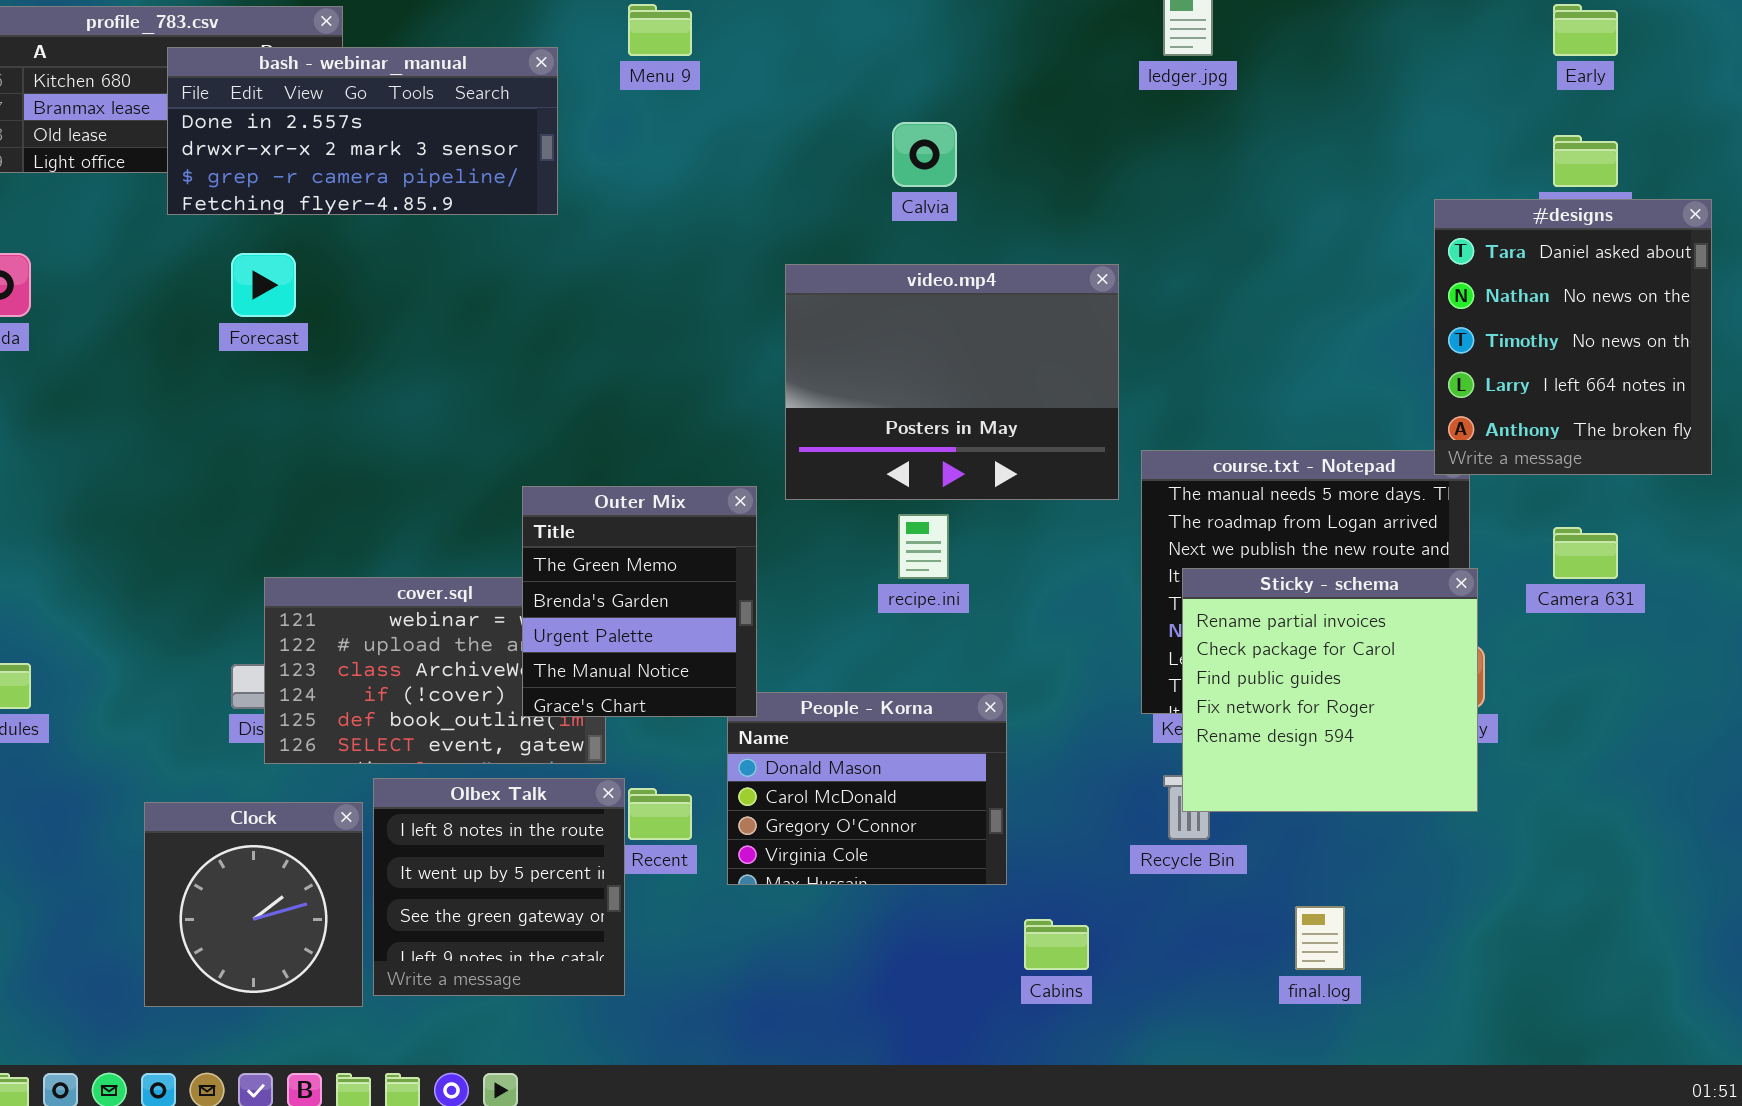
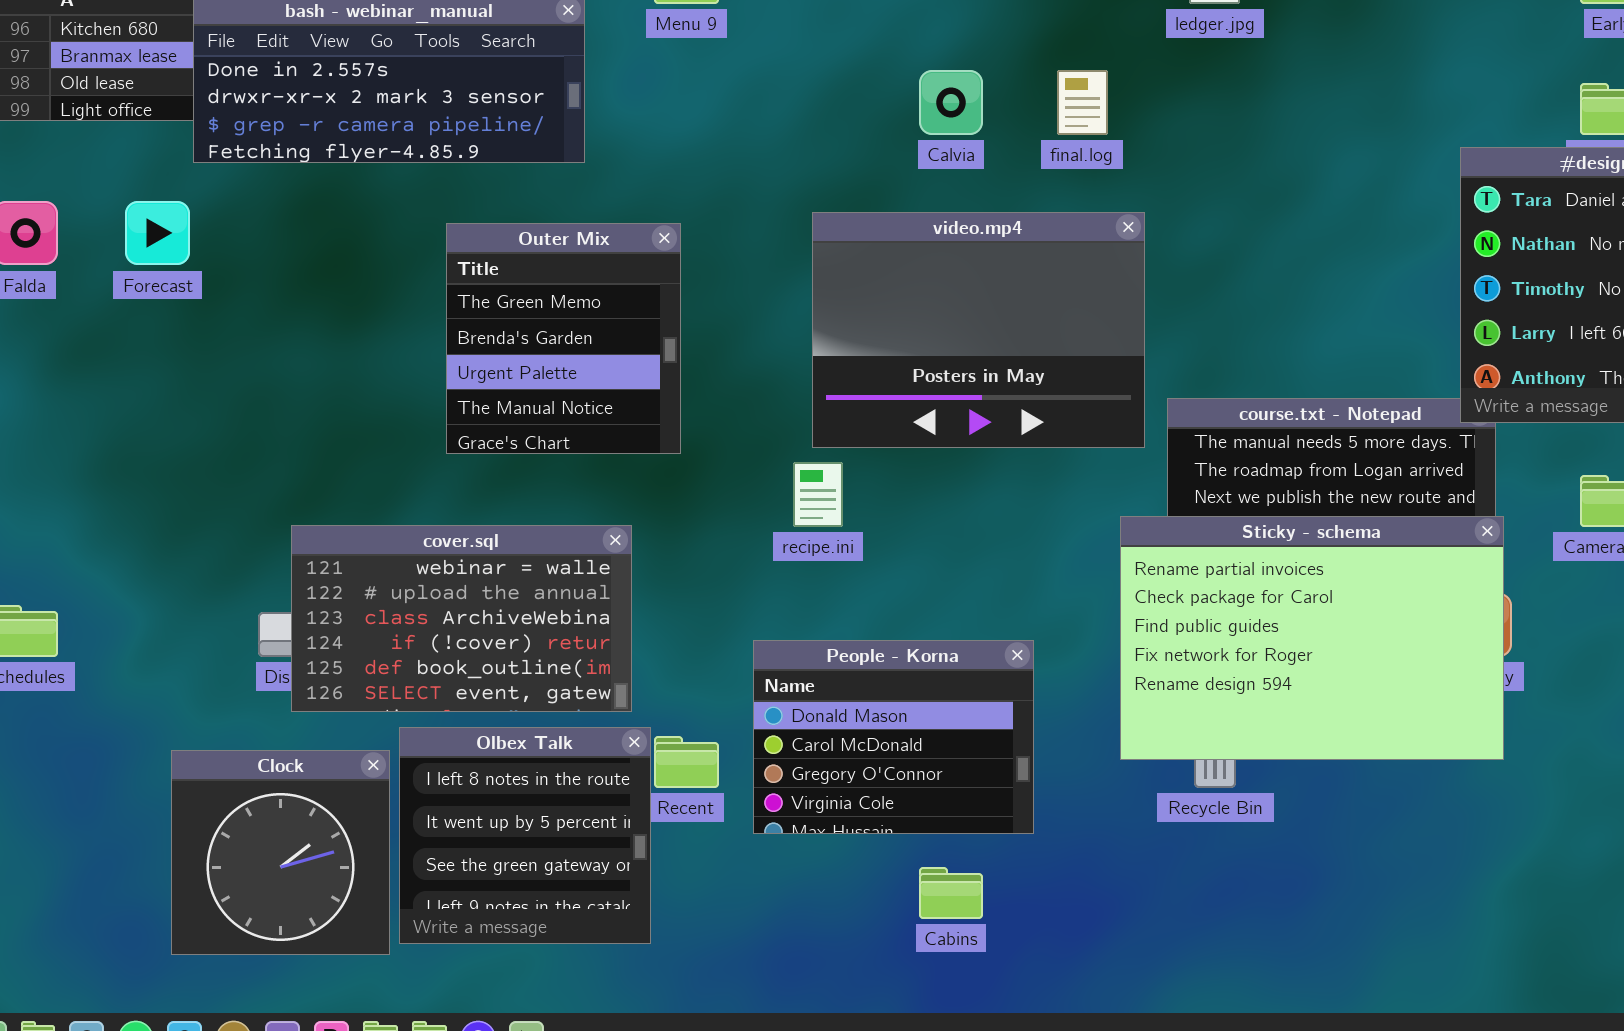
Forecast: [231,253,296,317] -> [125,201,190,265], moved
Outer Mix: [522,486,757,717] -> [446,223,681,454], moved
recipe.ini: [898,514,949,579] -> [793,462,843,527], moved
Sticky - schema: [1182,568,1478,812] -> [1120,516,1504,760], resized
final.log: [1295,906,1345,970] -> [1057,70,1108,135], moved
Cabins: [1024,919,1089,970] -> [919,867,983,919], moved

